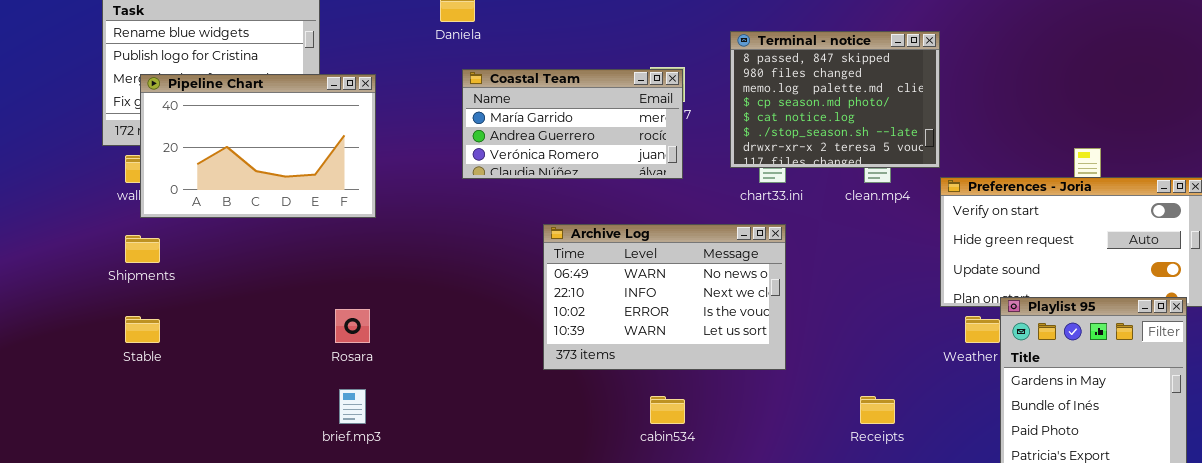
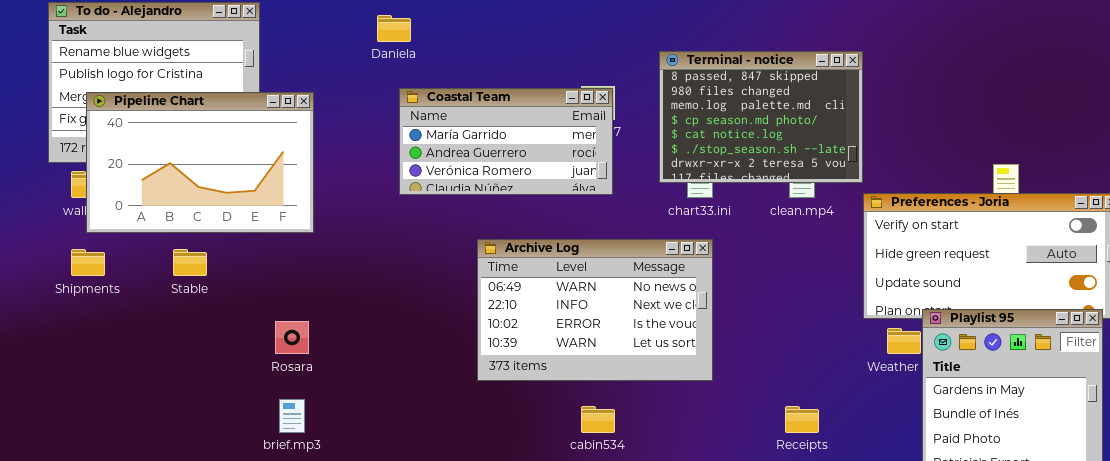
Stable: [125,316,160,343] -> [173,249,207,276], moved

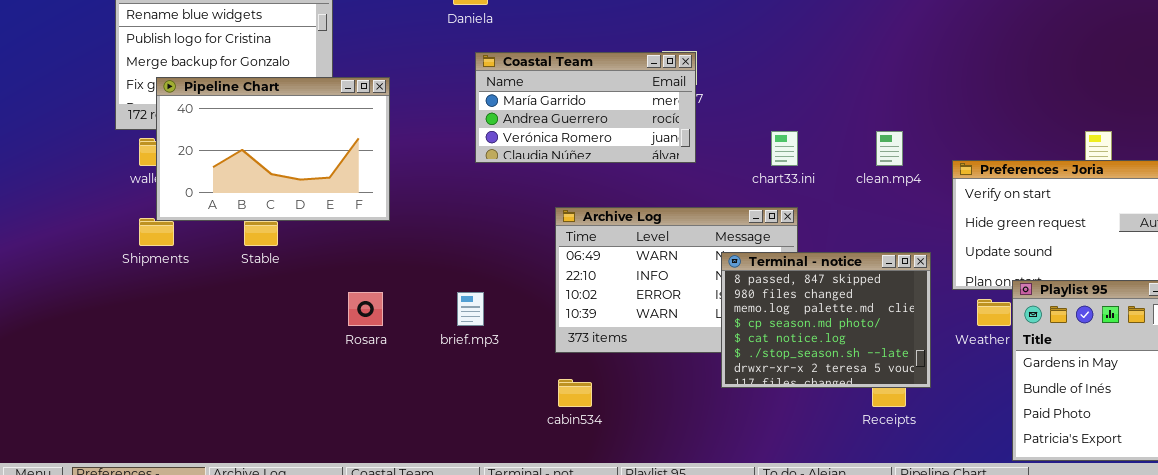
Terminal - notice: [659,51,863,183] -> [721,252,931,388], moved
Pipeline Chart: [86,92,314,233] -> [156,77,390,221], moved
brief.mp3: [279,399,305,433] -> [457,292,484,326], moved
cabin534: [581,406,615,433] -> [558,379,592,407], moved

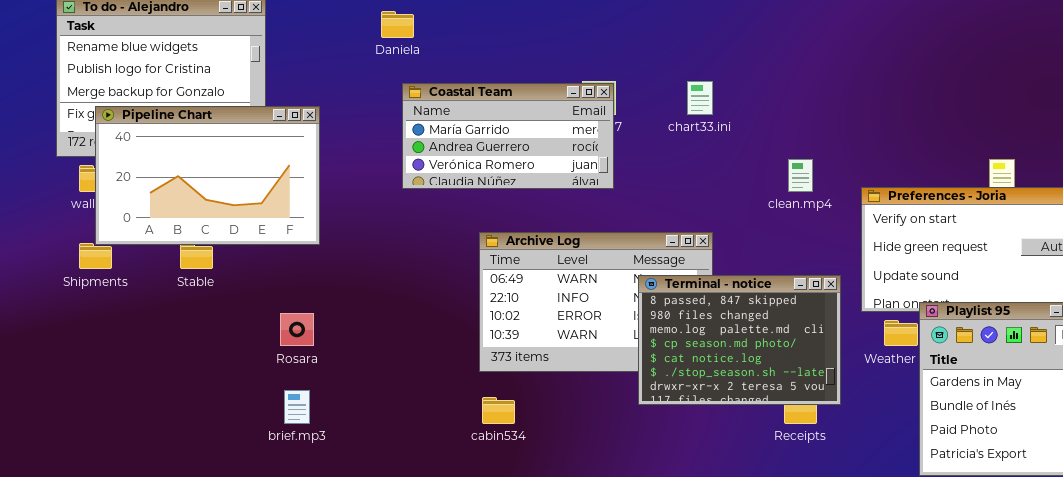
chart33.ini: [771,131,798,166] -> [687,81,713,115], moved
brief.mp3: [457,292,484,326] -> [284,390,310,424], moved

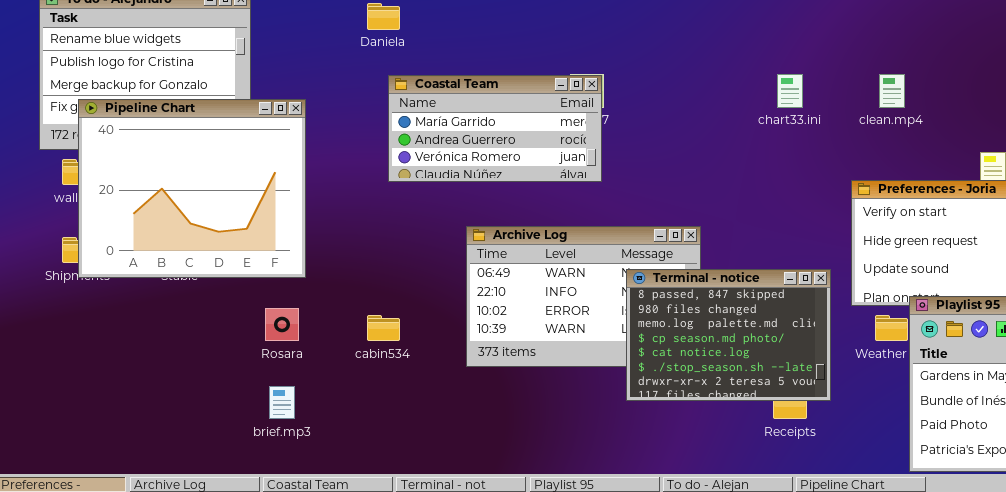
chart33.ini: [687,81,713,115] -> [777,74,803,108], moved
Pipeline Chart: [95,106,320,245] -> [78,99,306,278], resized
clean.mp4: [788,159,813,192] -> [879,74,905,108], moved
cabin534: [482,397,515,424] -> [367,315,400,341], moved

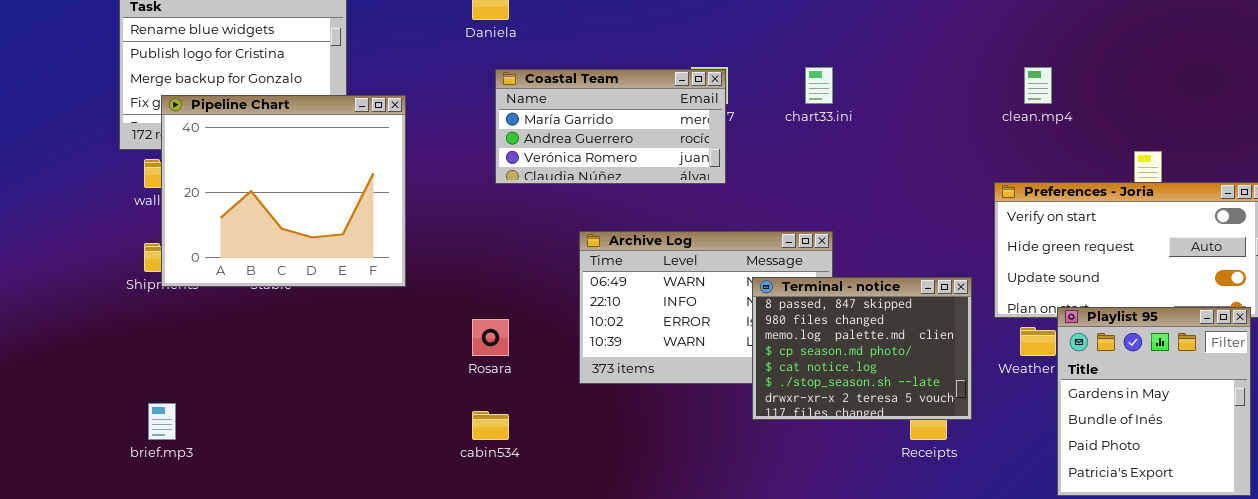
chart33.ini: [777,74,803,108] -> [805,67,833,104], moved
Rosara: [265,308,299,341] -> [472,319,509,356], moved
cabin534: [367,315,400,341] -> [472,411,509,440], moved
brief.mp3: [269,386,295,419] -> [148,403,176,440], moved

